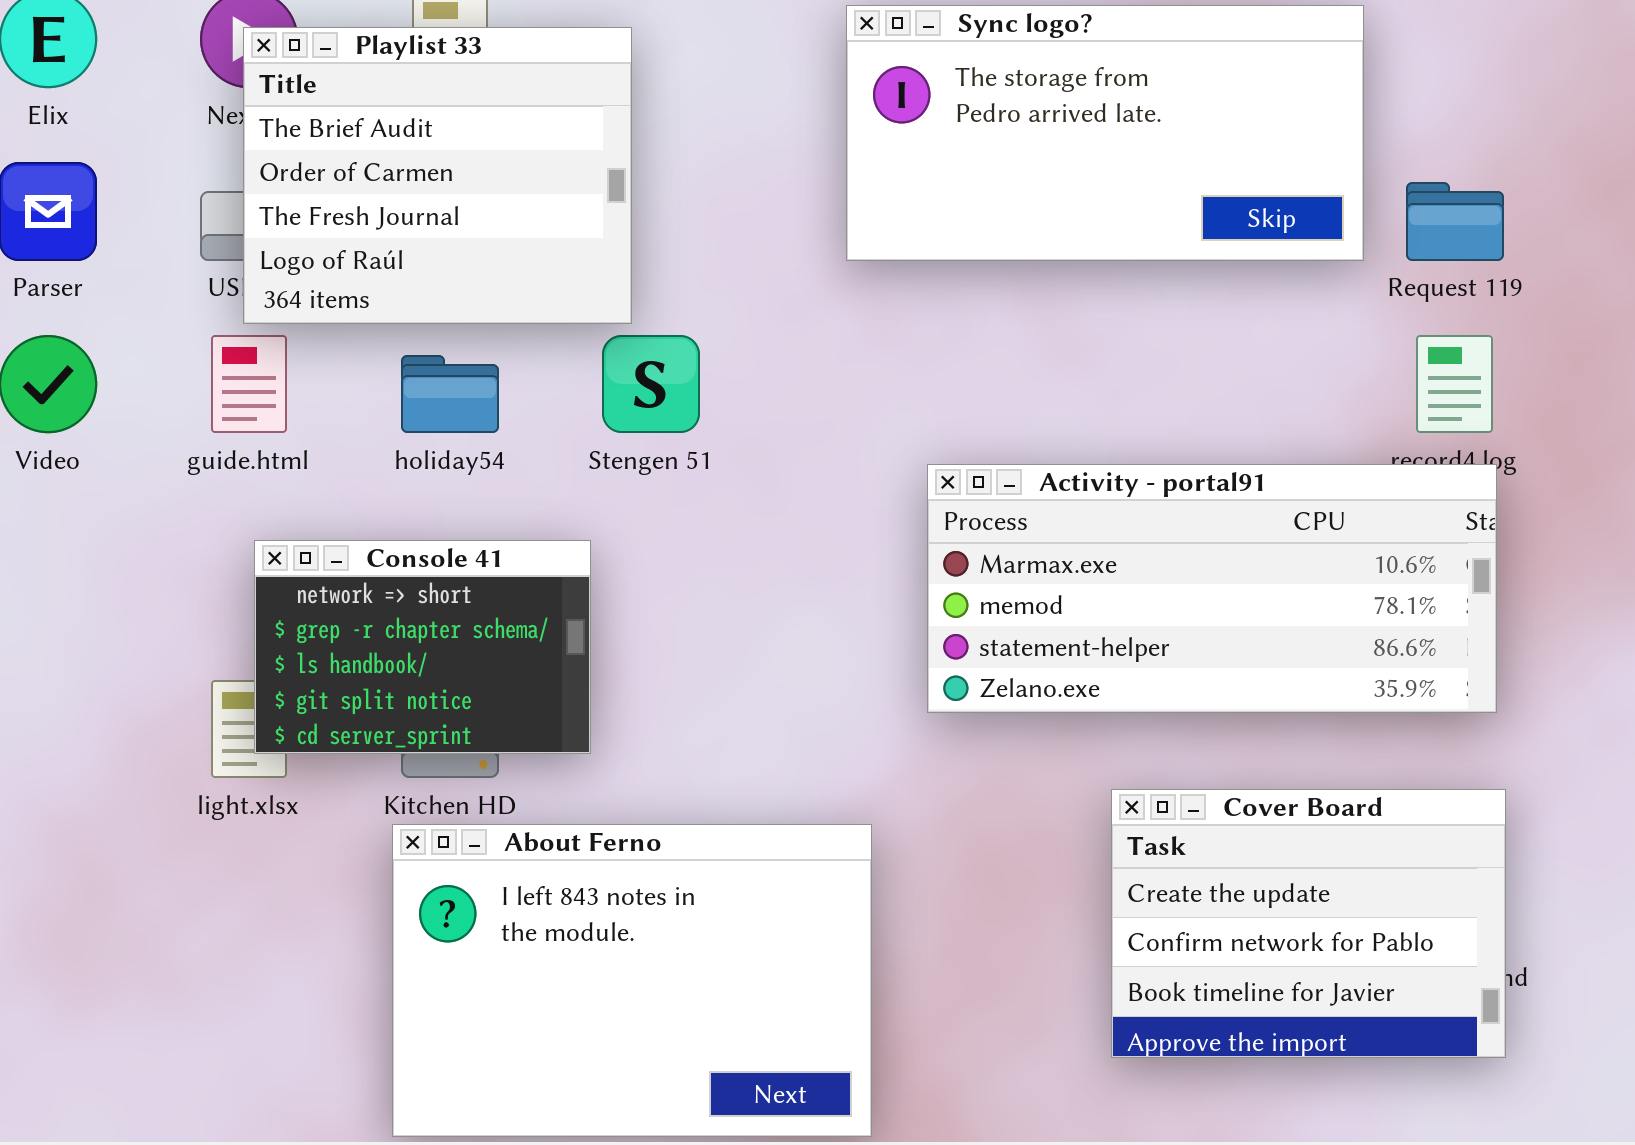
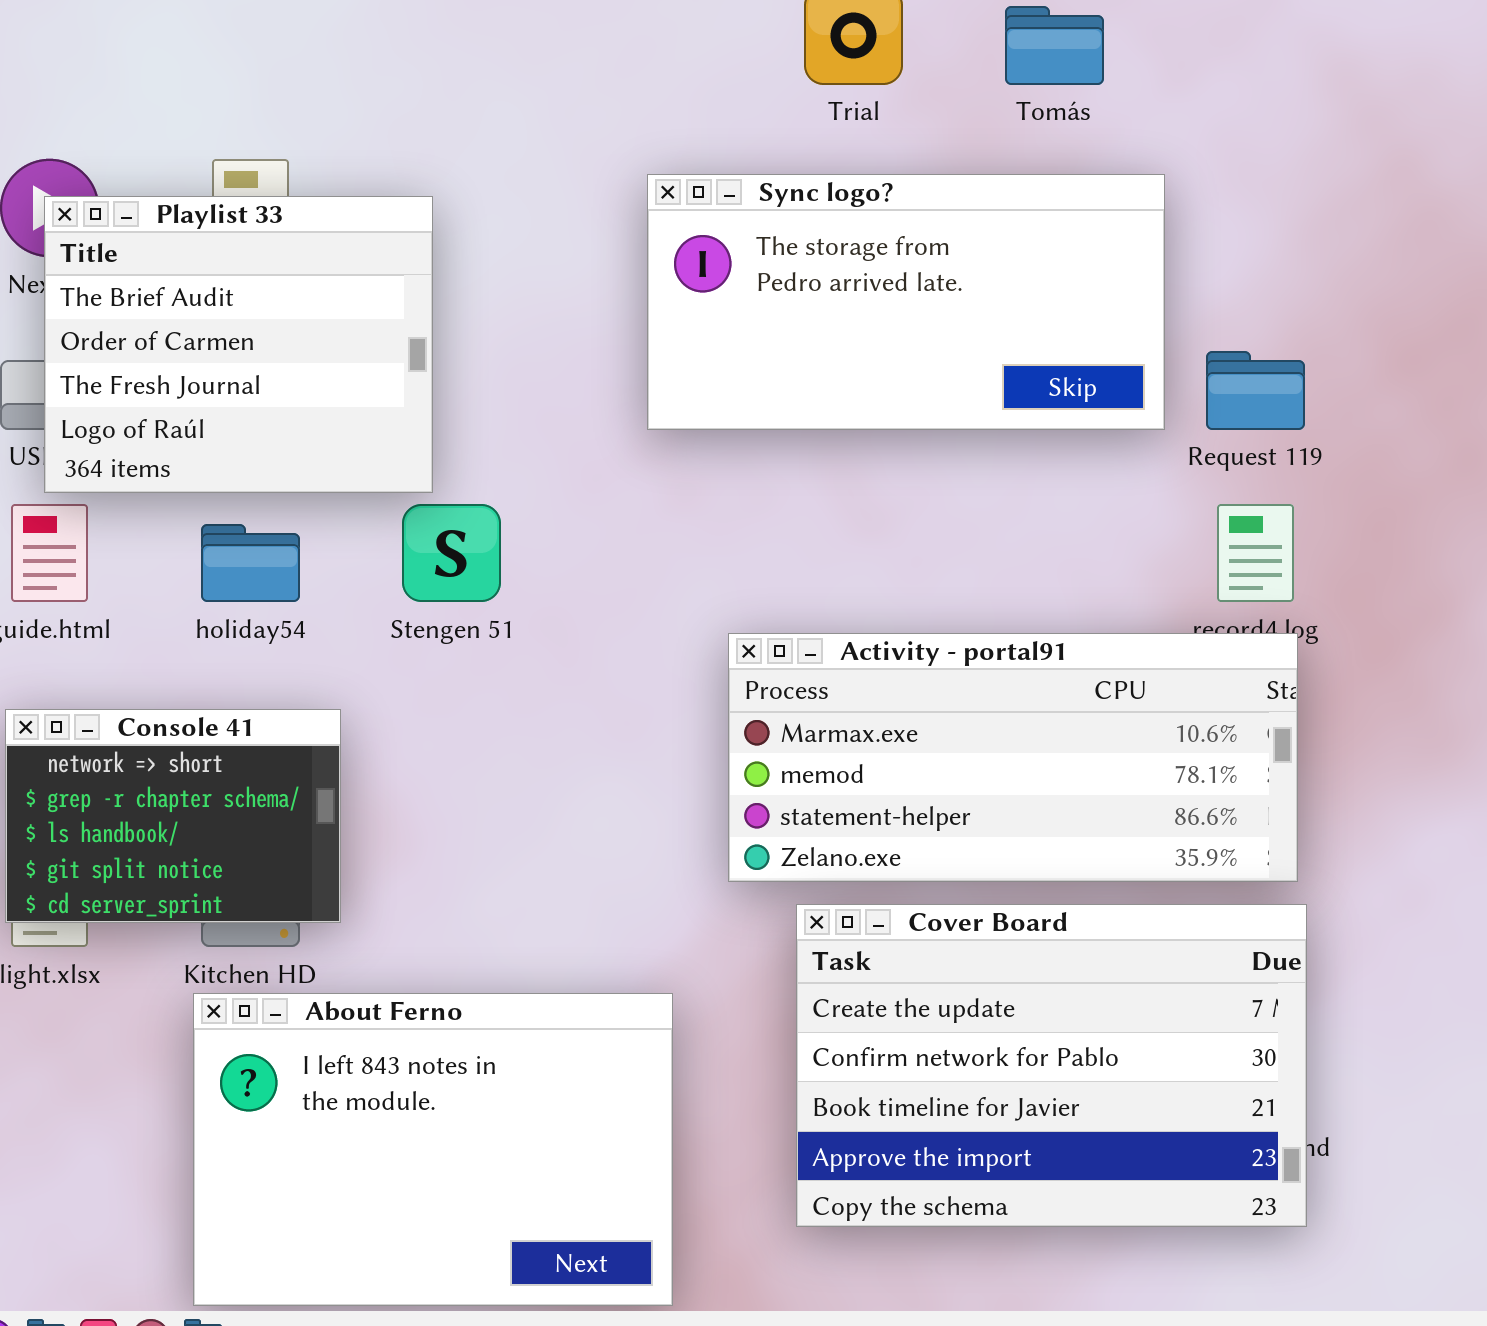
Console 41: [254,540,591,754] -> [5,709,341,923], moved
Cover Board: [1111,789,1506,1058] -> [796,904,1307,1227], resized

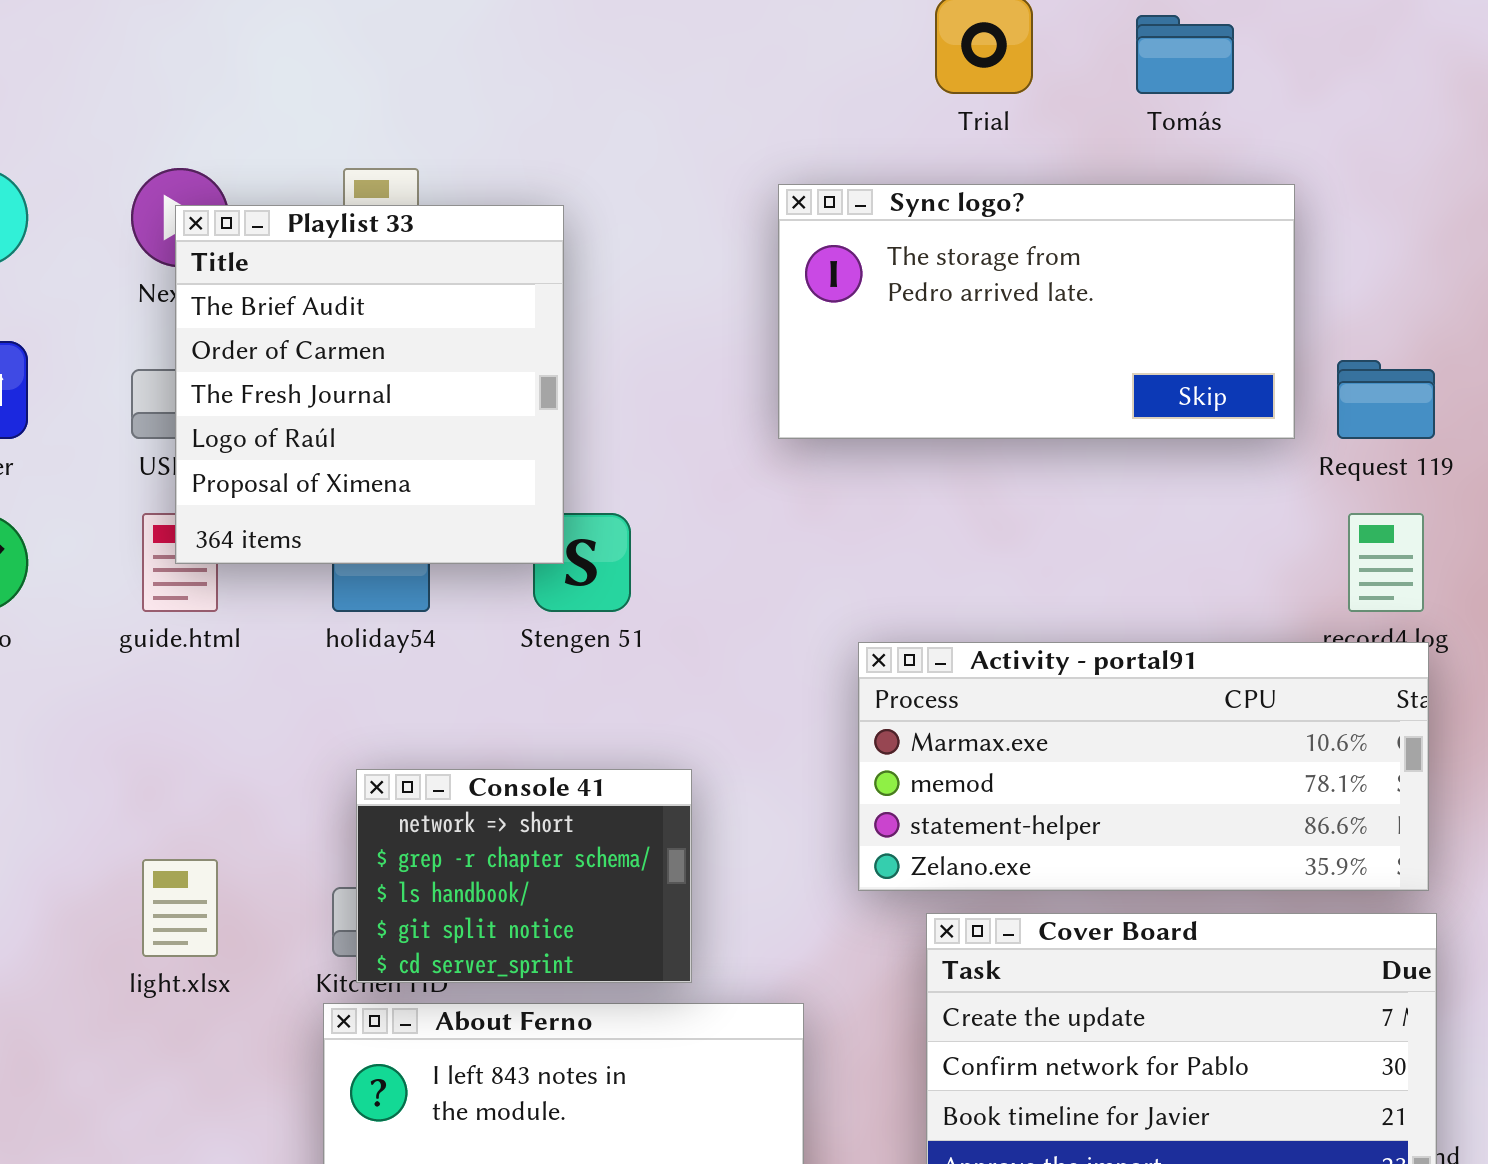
Playlist 33: [44,196,433,493] -> [175,205,564,564], resized
Console 41: [5,709,341,923] -> [356,769,692,983], moved

